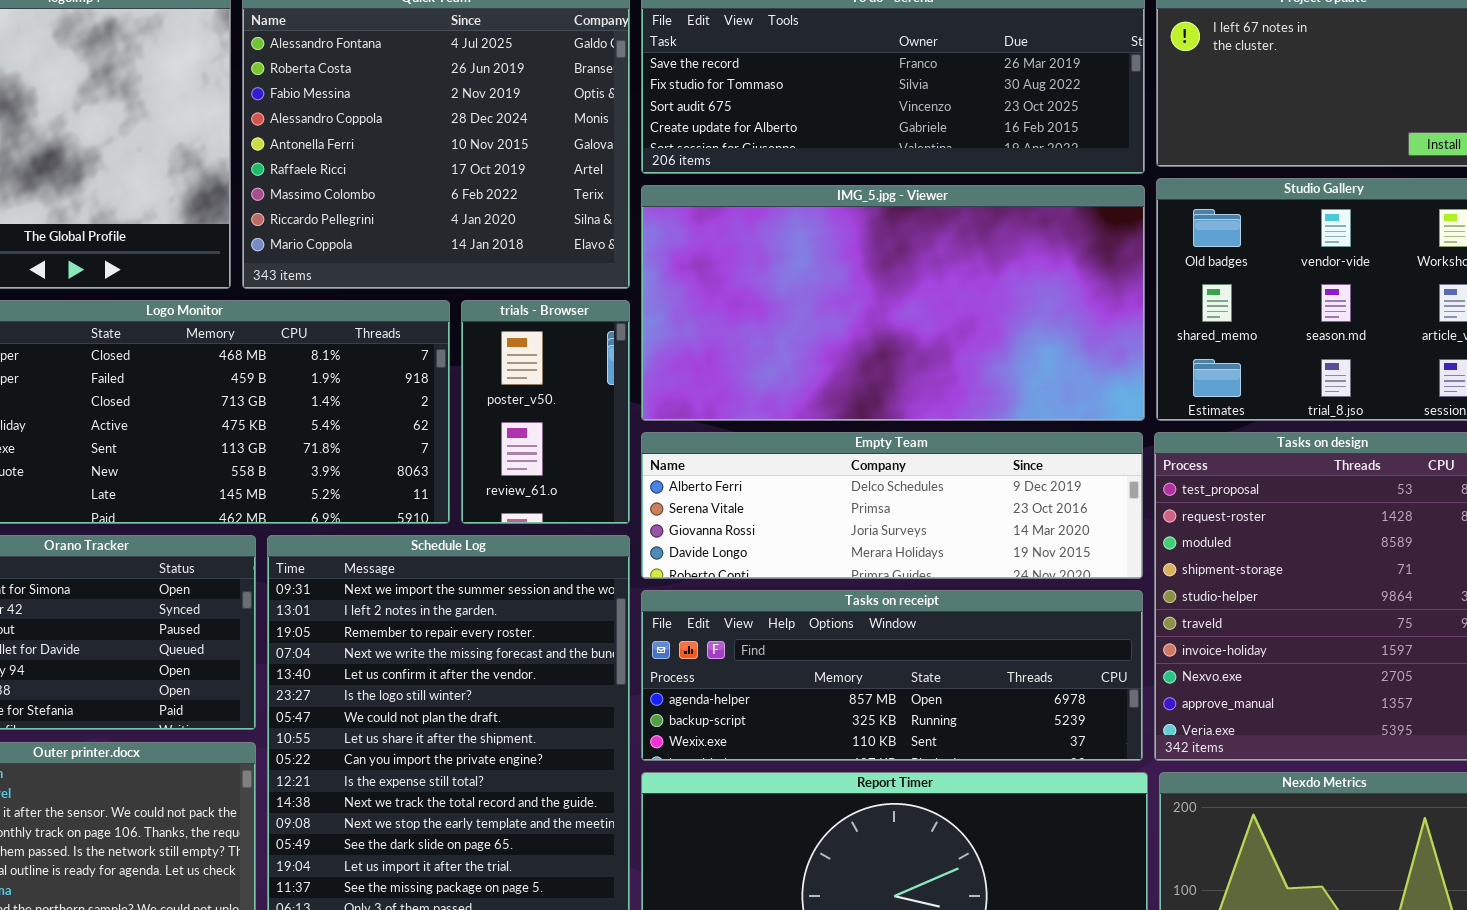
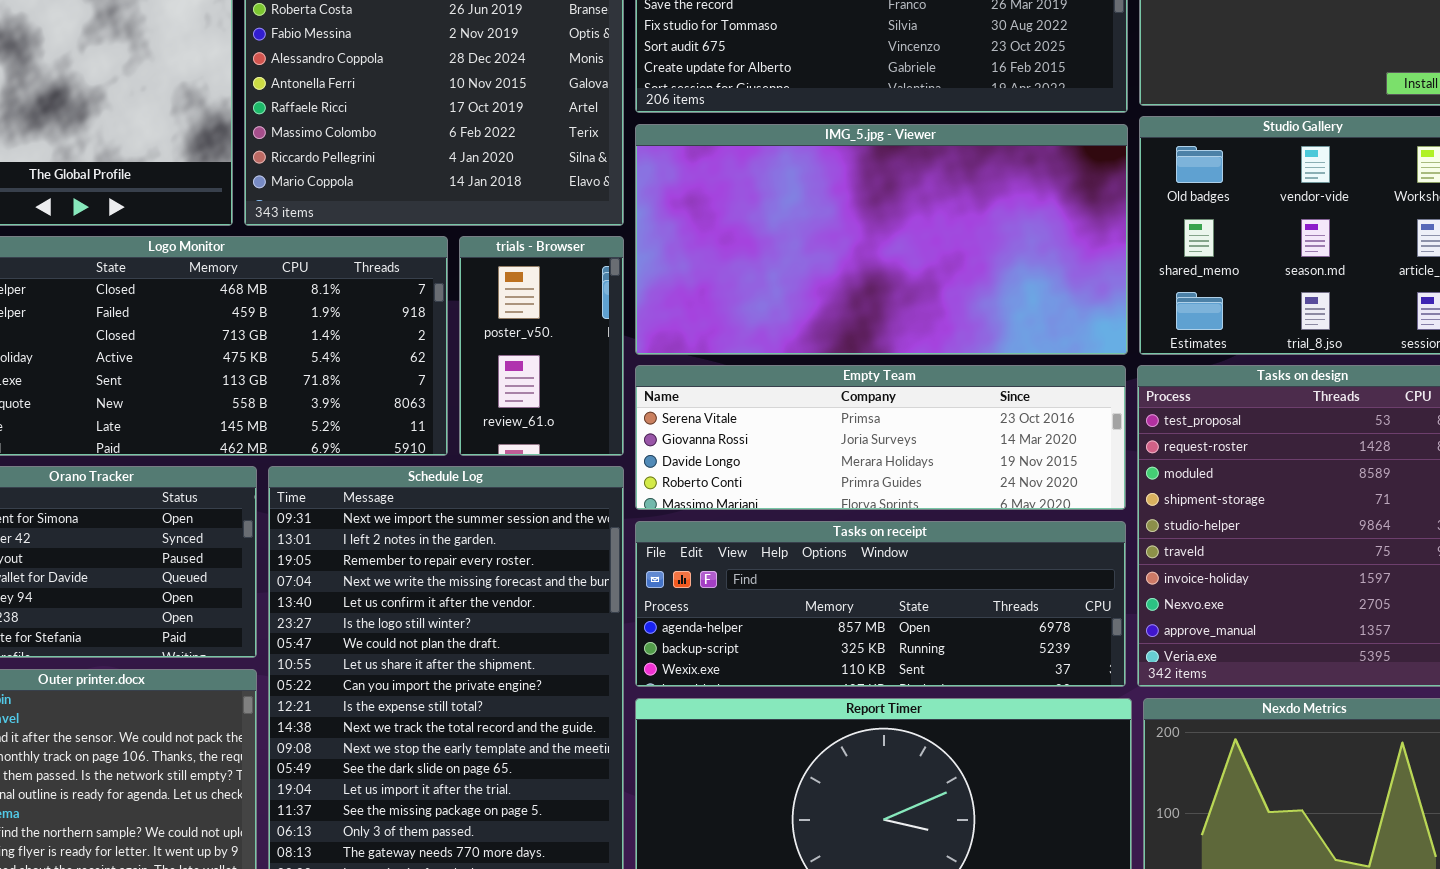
Empty Team: [641,432,1143,579] -> [635,365,1126,510], scrolled down 1 row

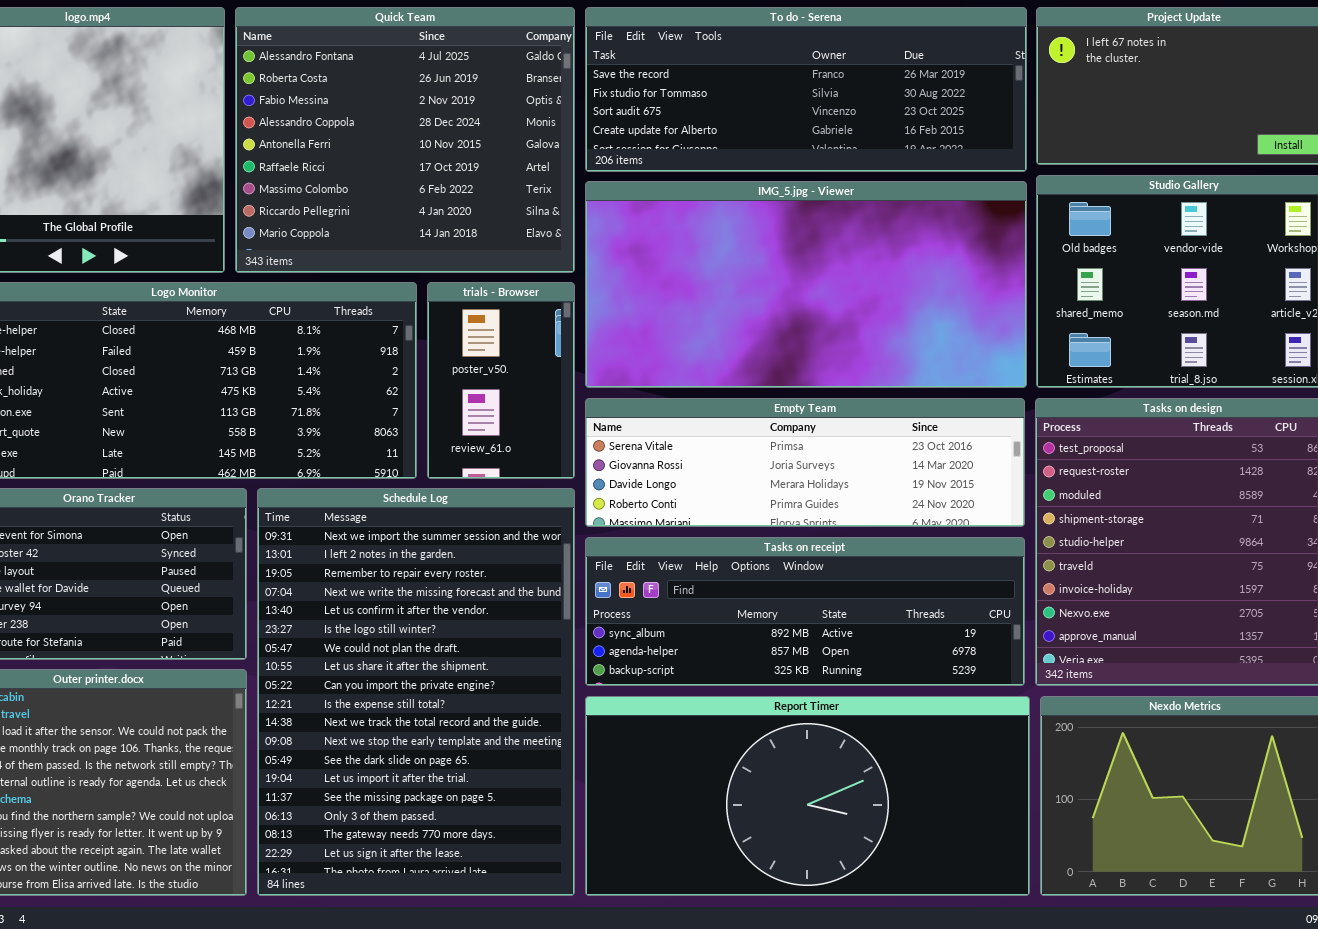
Tasks on receipt: [635,521,1126,687] -> [585,537,1025,686], scrolled up 1 row

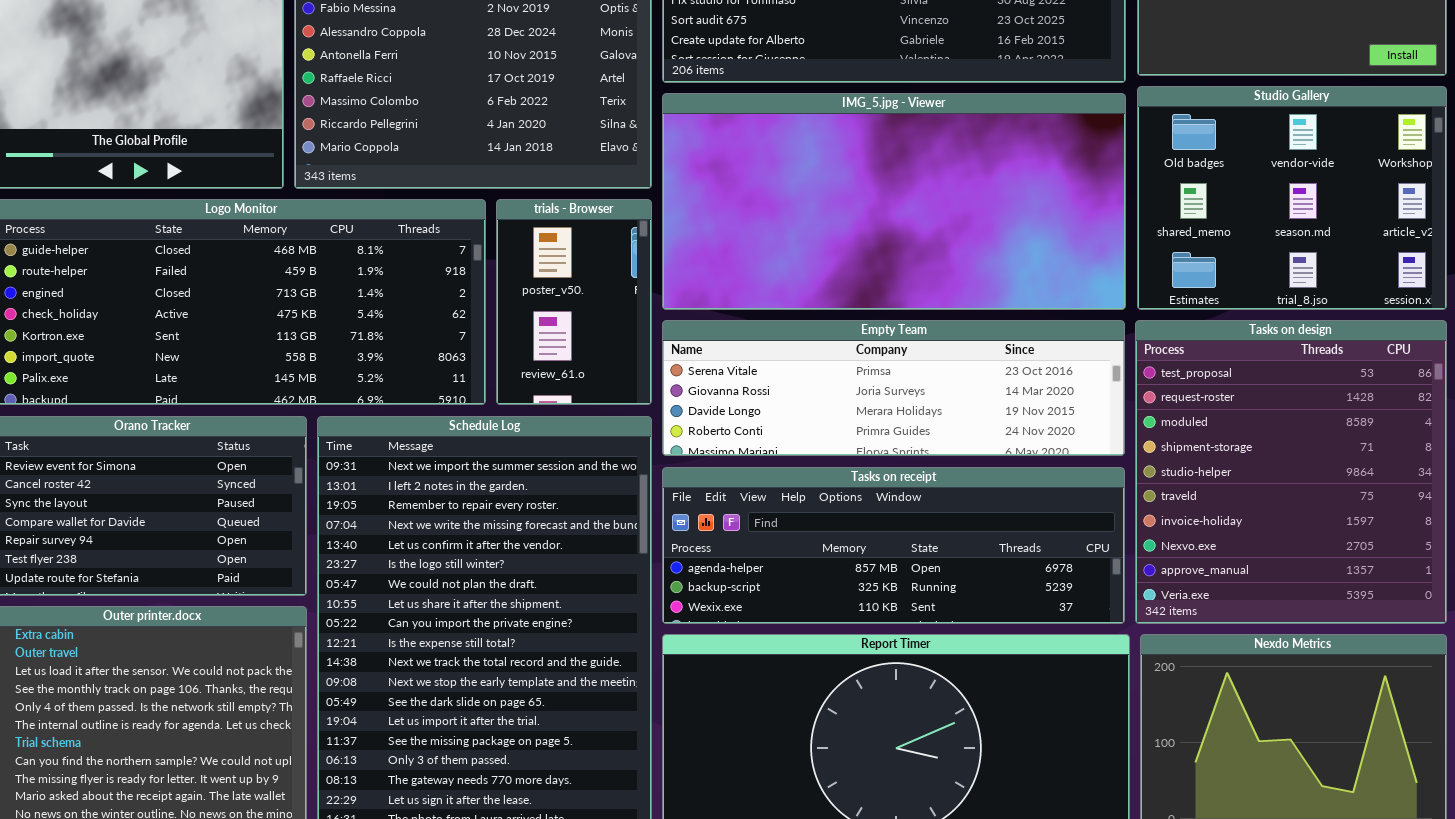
Tasks on receipt: [585,537,1025,686] -> [662,467,1125,624], scrolled down 1 row

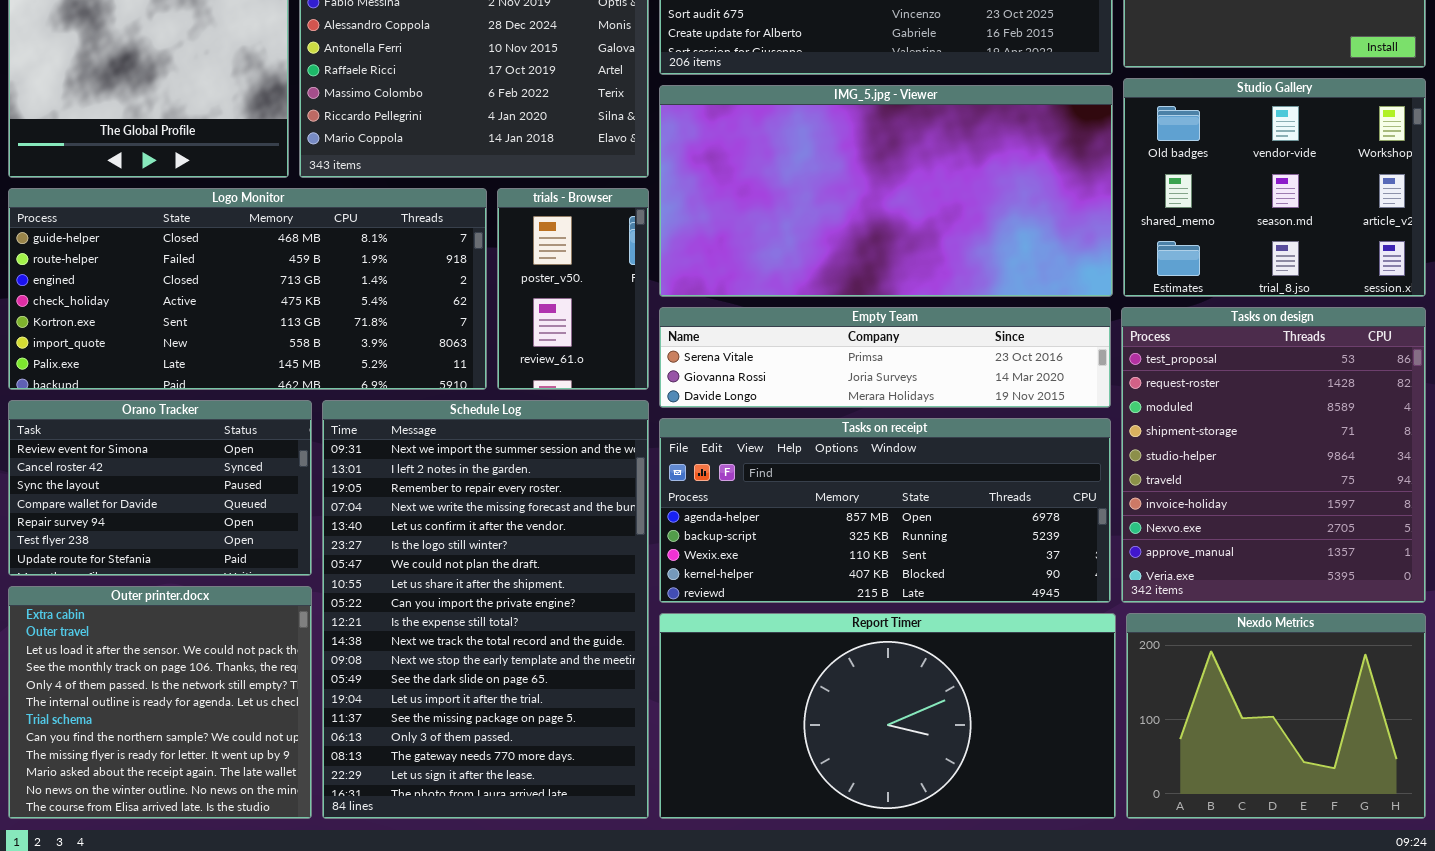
Empty Team: [662,320,1125,456] -> [659,307,1111,408], resized
Tasks on receipt: [662,467,1125,624] -> [659,418,1111,603], resized

